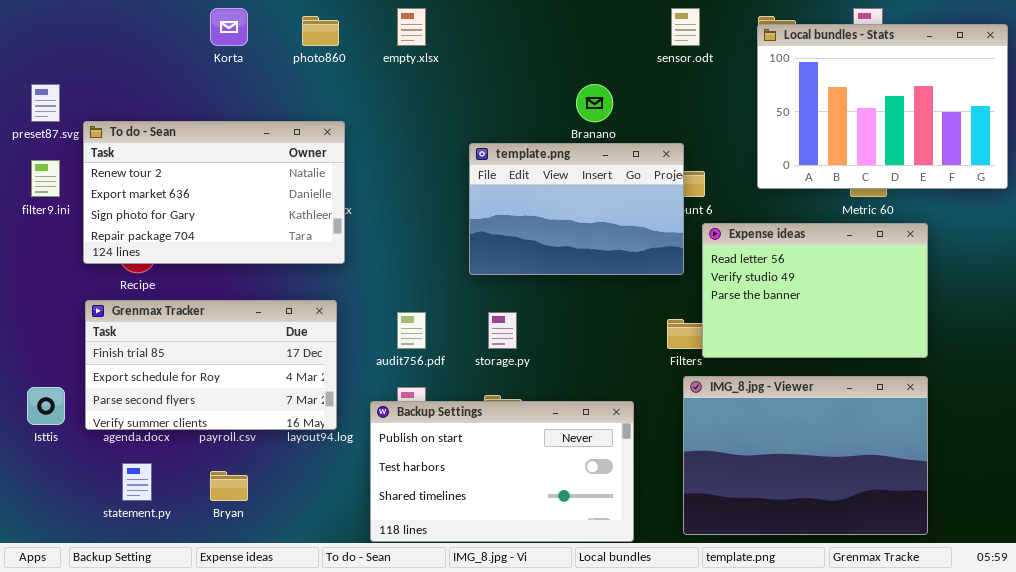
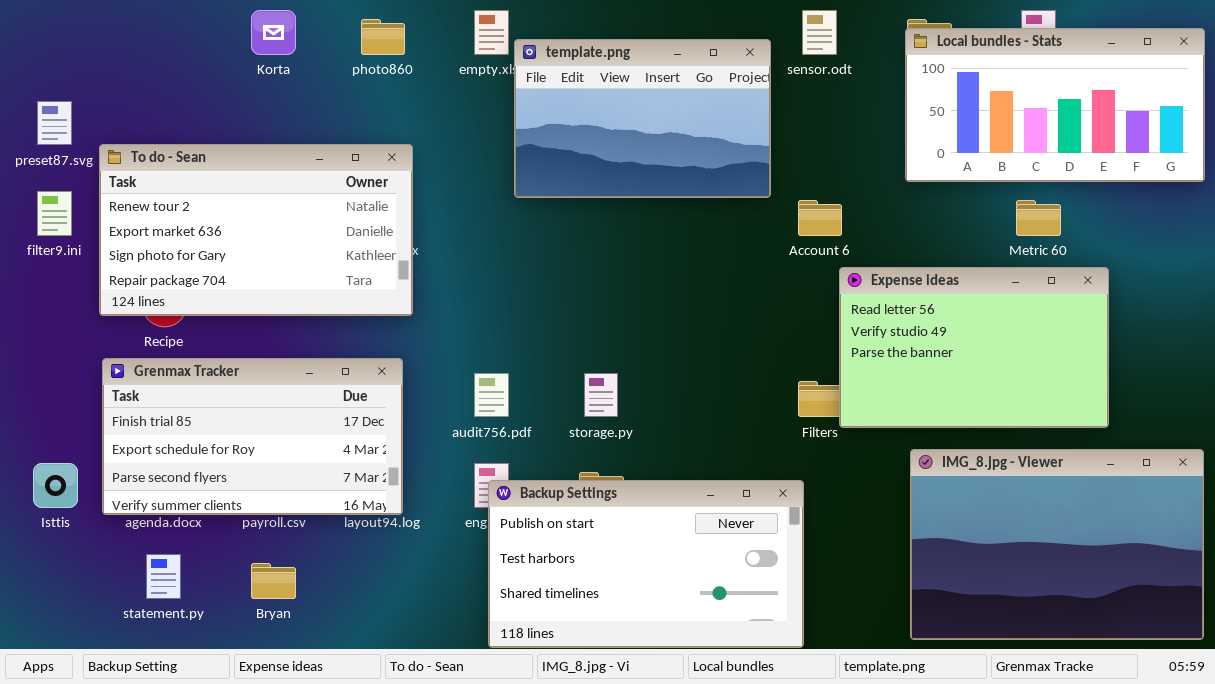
Local bundles - Stats: [757,24,1008,189] -> [905,28,1205,182], resized
template.png: [469,143,684,275] -> [514,39,771,198], moved
IMG_8.jpg - Viewer: [683,376,928,535] -> [910,449,1204,640], moved
Backup Settings: [370,401,634,542] -> [488,480,804,648], moved

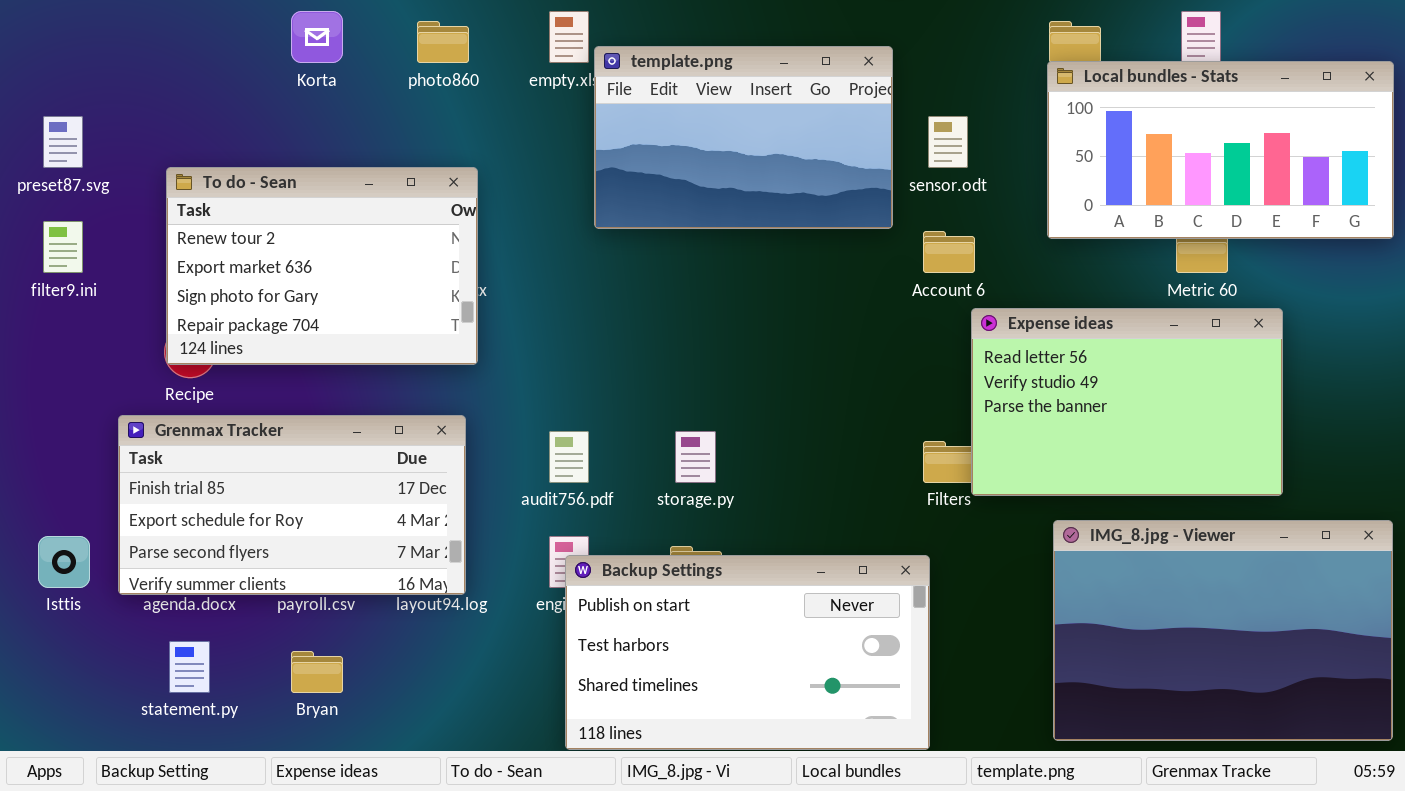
sensor.odt: [802,10,837,55] -> [928,116,968,168], moved
Local bundles - Stats: [905,28,1205,182] -> [1047,61,1394,239], moved
To do - Sean: [99,144,413,316] -> [166,167,478,365], resized

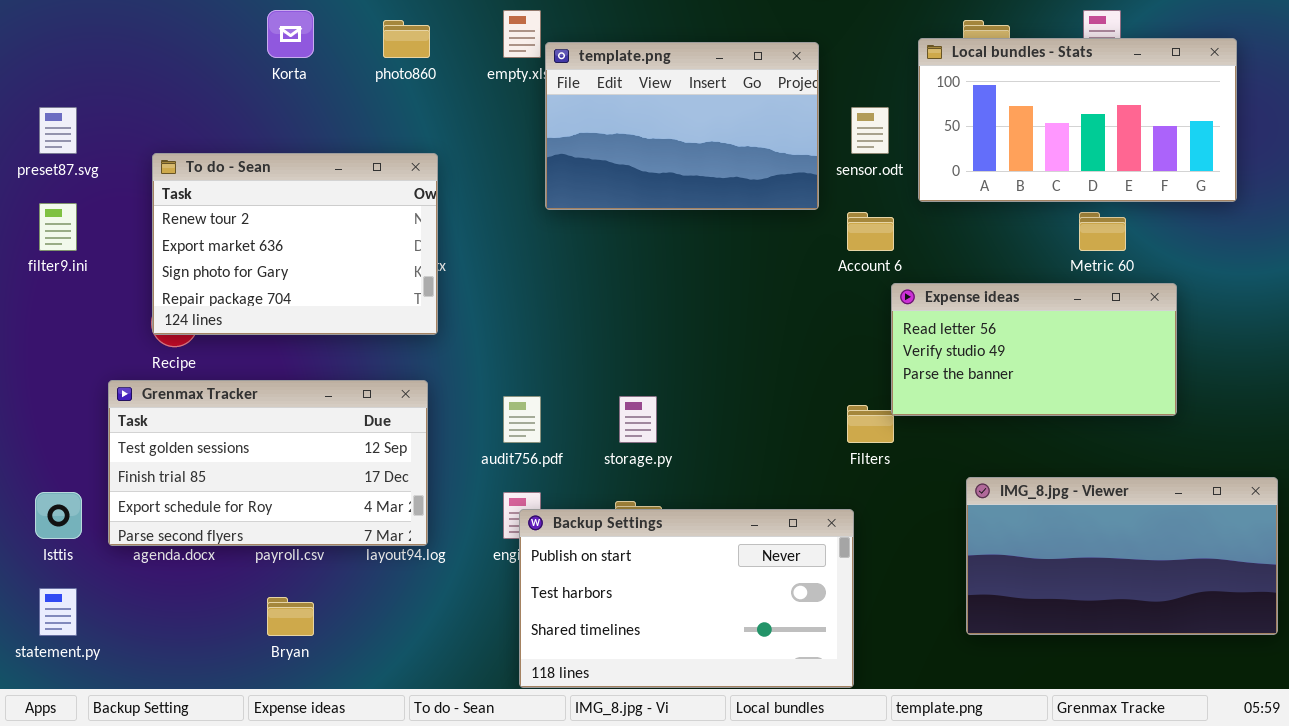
Local bundles - Stats: [1047,61,1394,239] -> [918,38,1237,202], moved
Expense ideas: [971,308,1283,496] -> [891,283,1177,416], resized
Grenmax Tracker: [118,415,466,595] -> [108,380,428,546], scrolled up 1 row
IMG_8.jpg - Viewer: [1053,520,1393,741] -> [966,477,1278,635], resized
statement.py: [169,641,210,693] -> [39,588,77,636], moved

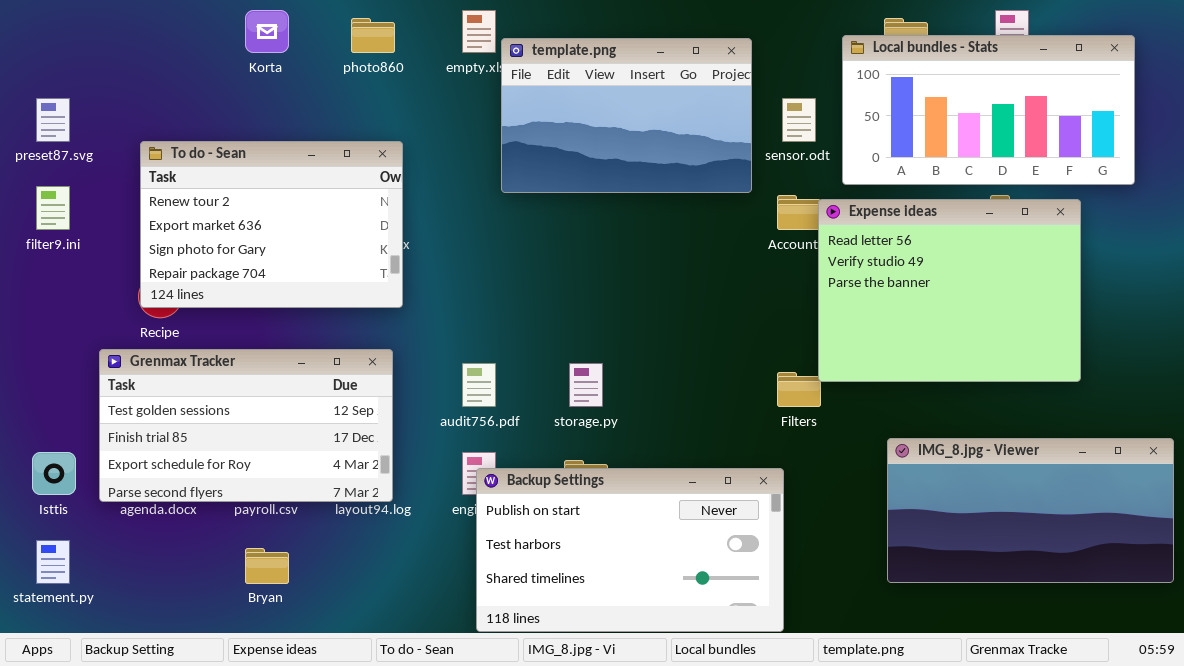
Expense ideas: [891,283,1177,416] -> [818,199,1081,382], resized

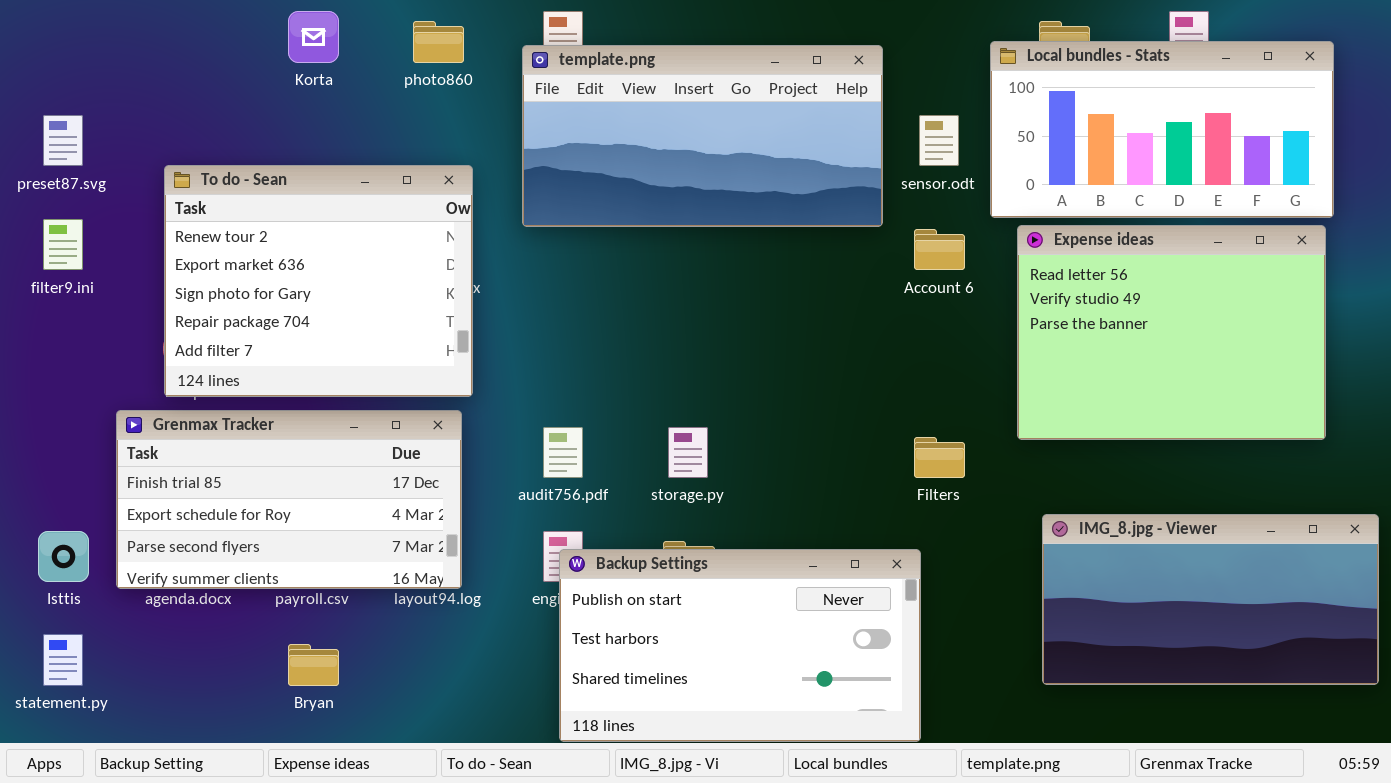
template.png: [501,38,752,193] -> [522,45,883,227], resized
To do - Sean: [140,141,403,308] -> [164,165,473,397], resized
Expense ideas: [818,199,1081,382] -> [1017,225,1326,440], moved
Grenmax Tracker: [99,349,393,502] -> [116,410,462,589], scrolled down 1 row

